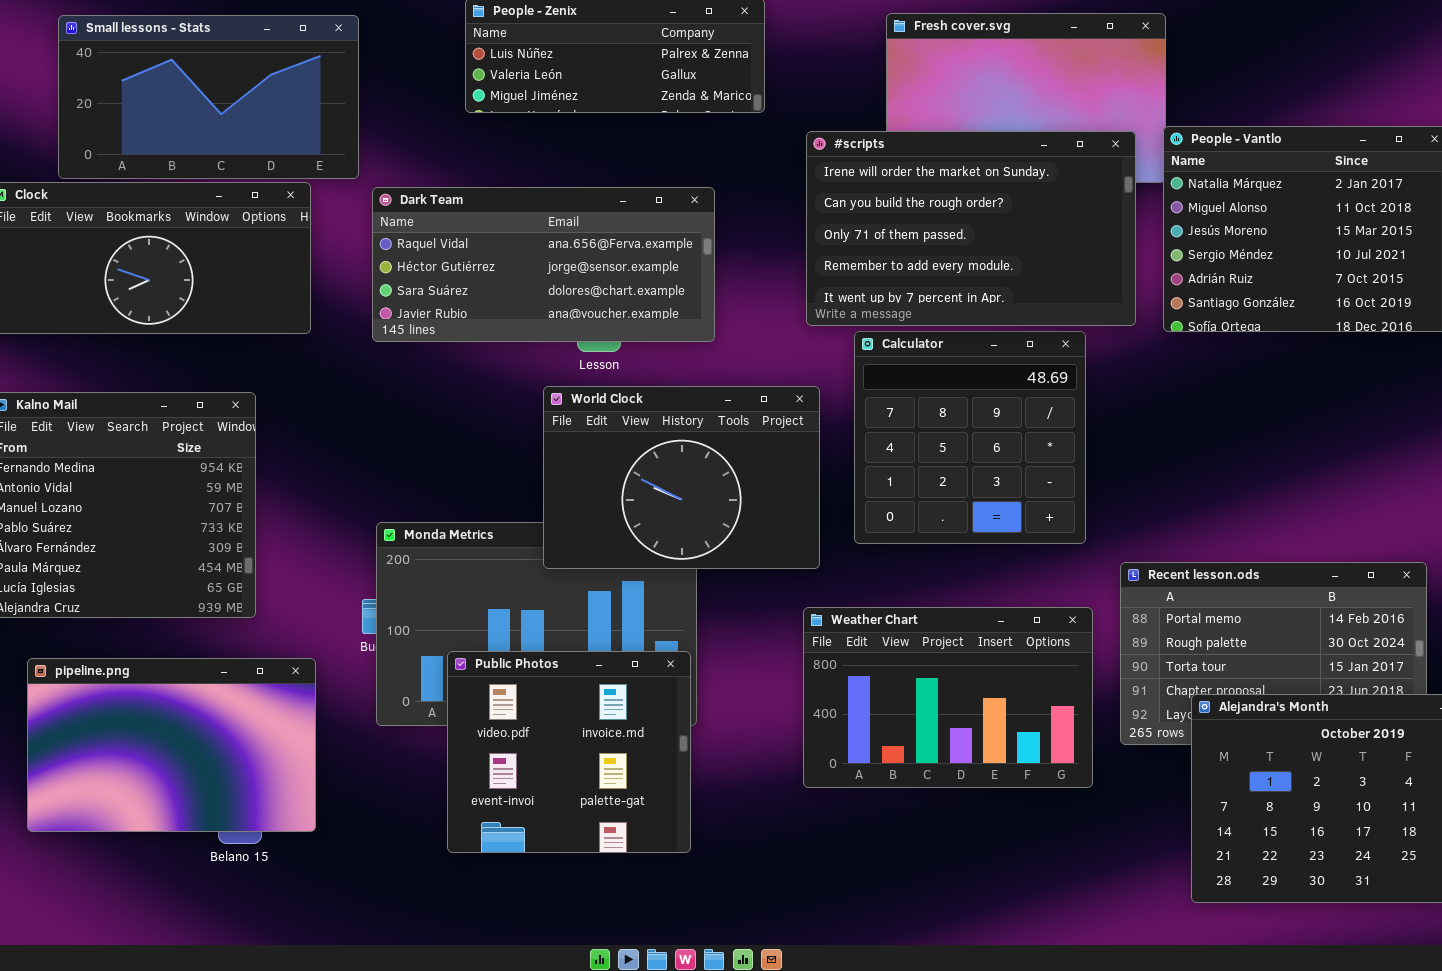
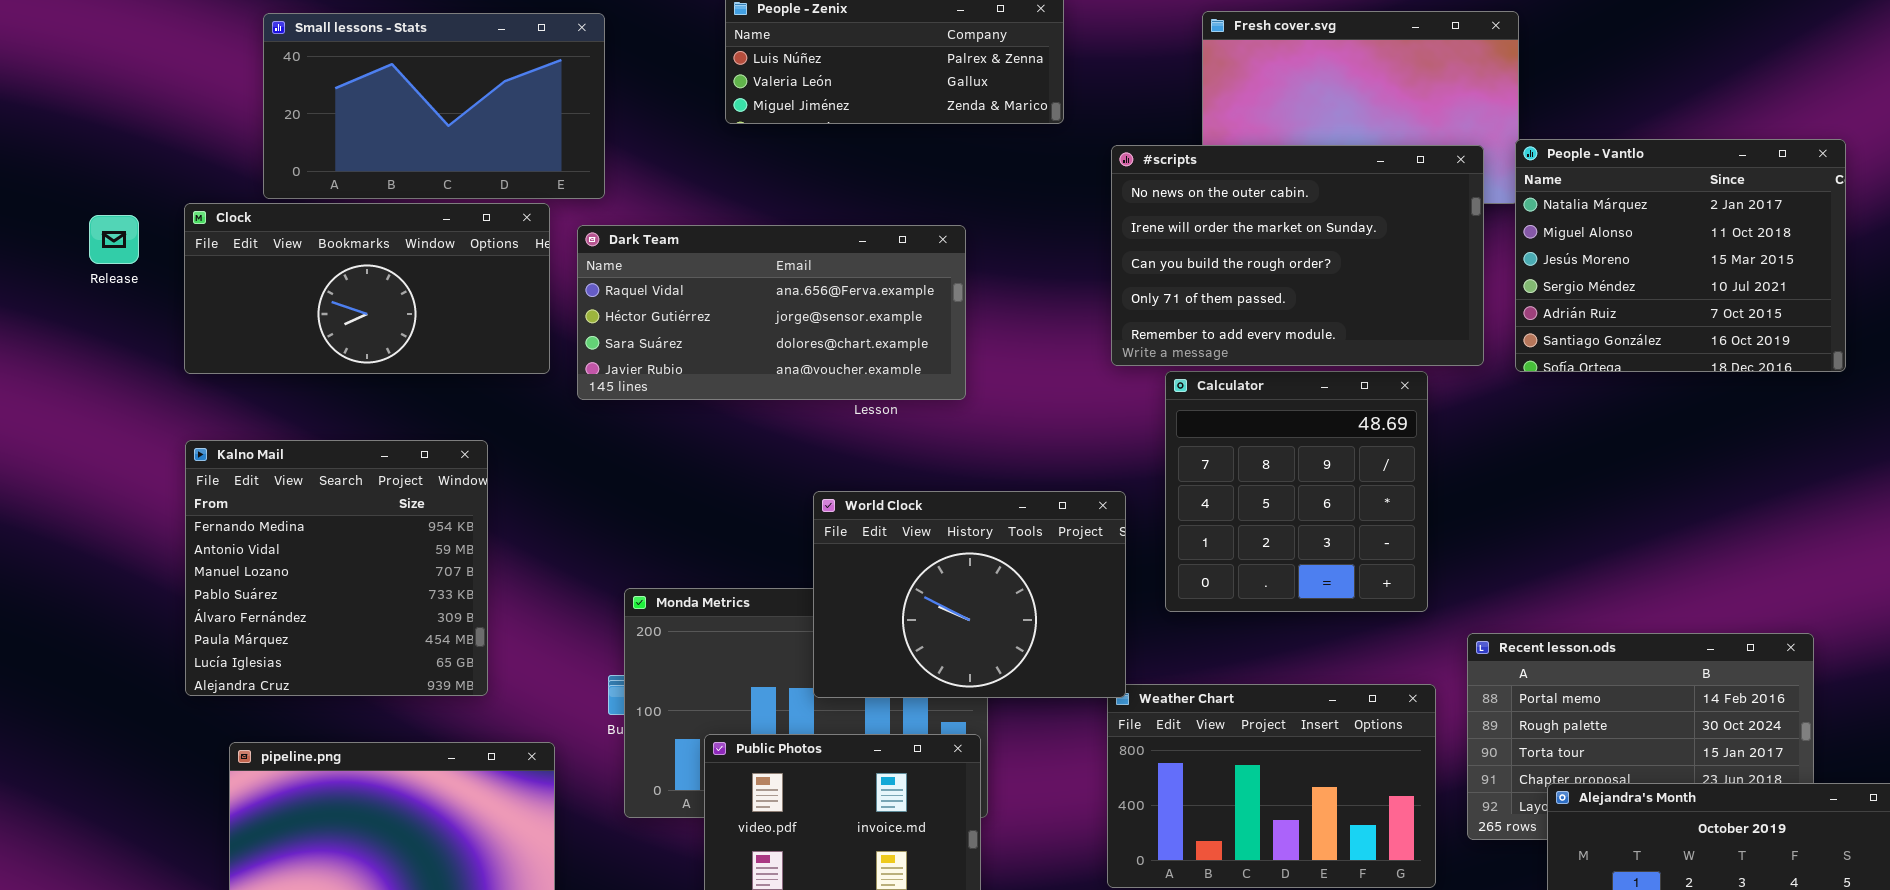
#scripts: [806,131,1136,326] -> [1111,145,1484,366], scrolled up 1 row
Dark Team: [372,187,715,342] -> [577,225,966,400], moved
World Clock: [543,386,820,569] -> [813,491,1126,698], moved

